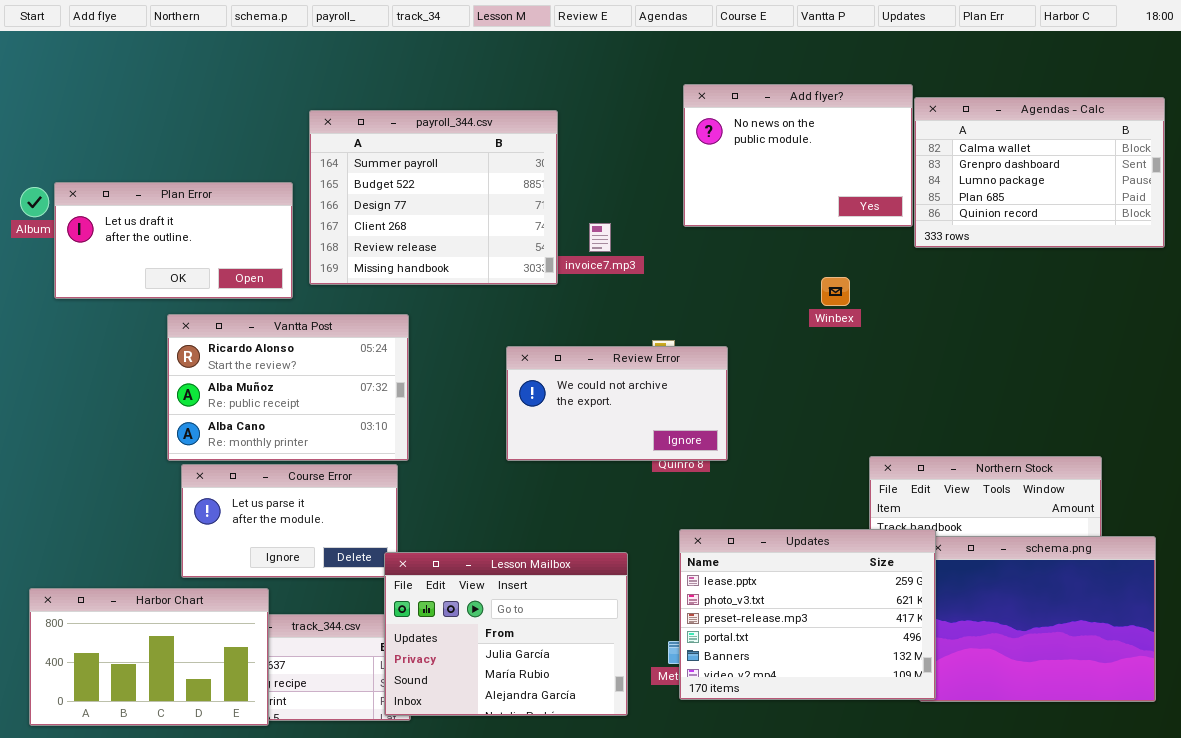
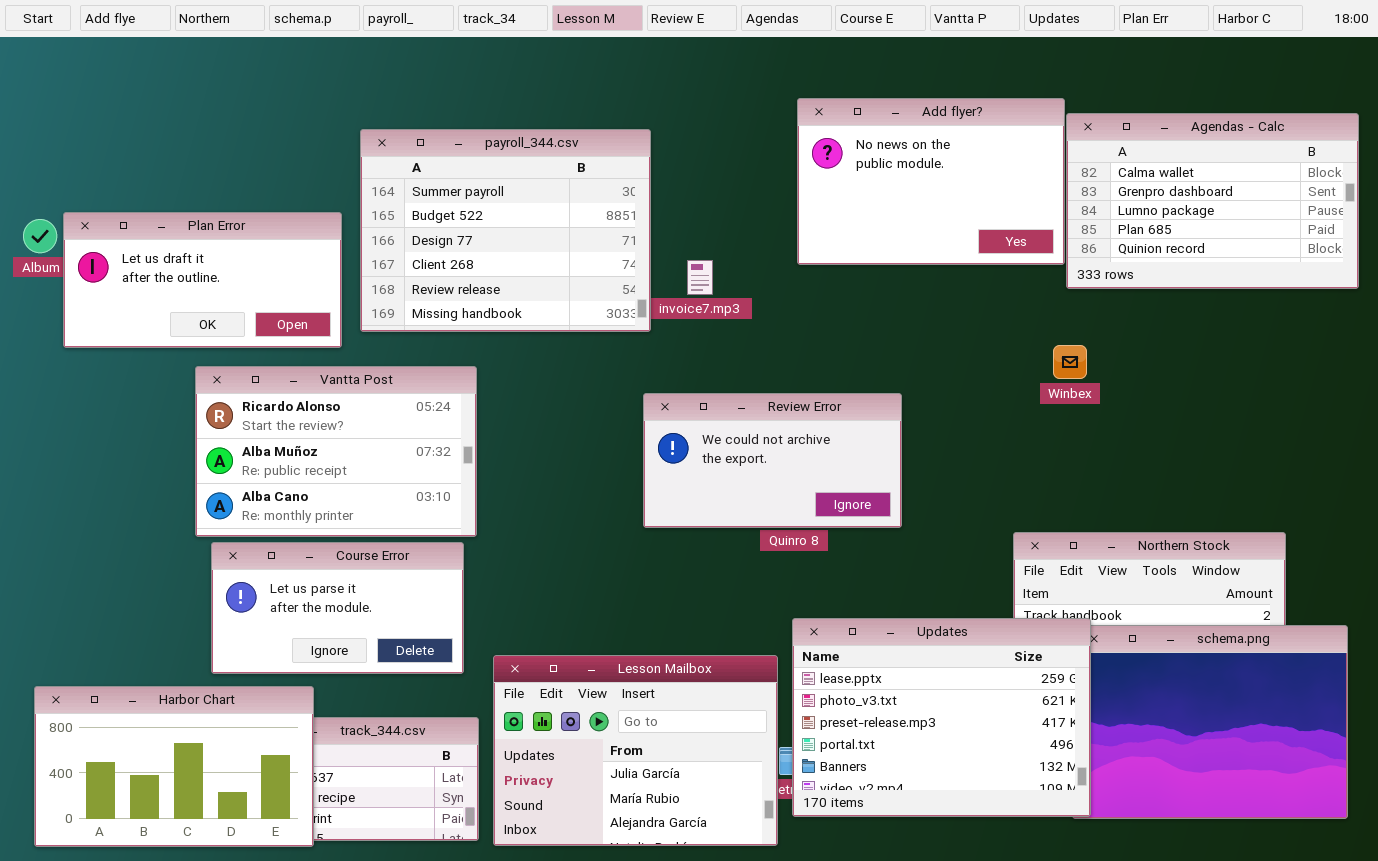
Winbex: [821,277,850,306] -> [1053,345,1087,379], moved
Review Error: [506,346,728,461] -> [643,393,902,528], moved
Lesson Mailbox: [384,552,628,716] -> [493,655,778,846], moved

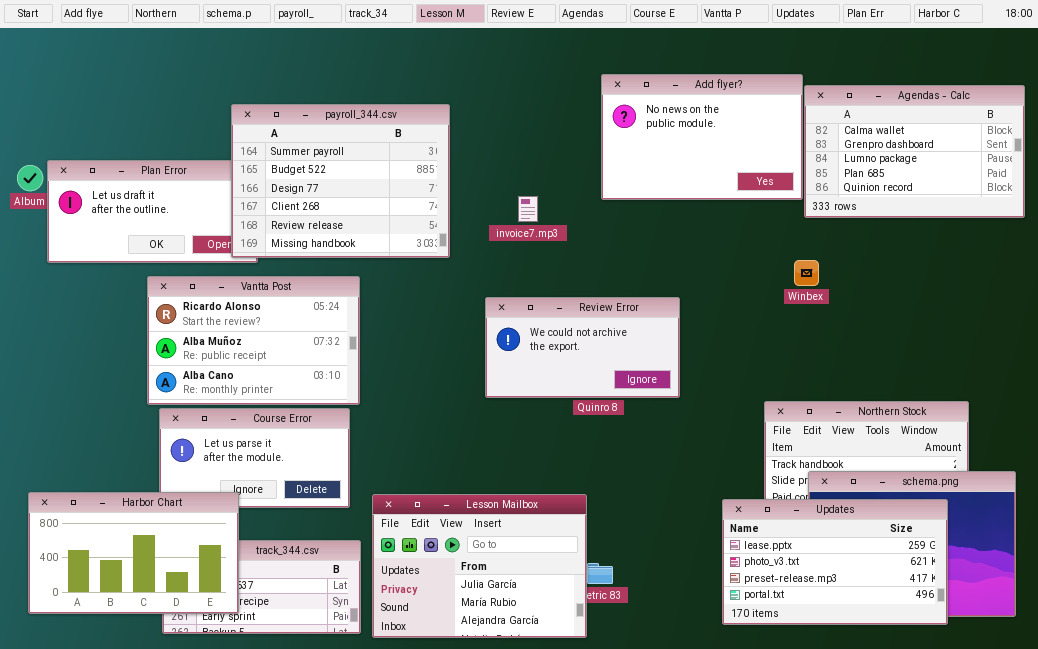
payroll_344.csv: [360,129,651,332] -> [231,104,450,258], moved
Updates: [792,618,1091,817] -> [722,499,948,625], moved, resized
Harbor Chart: [34,686,314,847] -> [28,492,239,614], moved

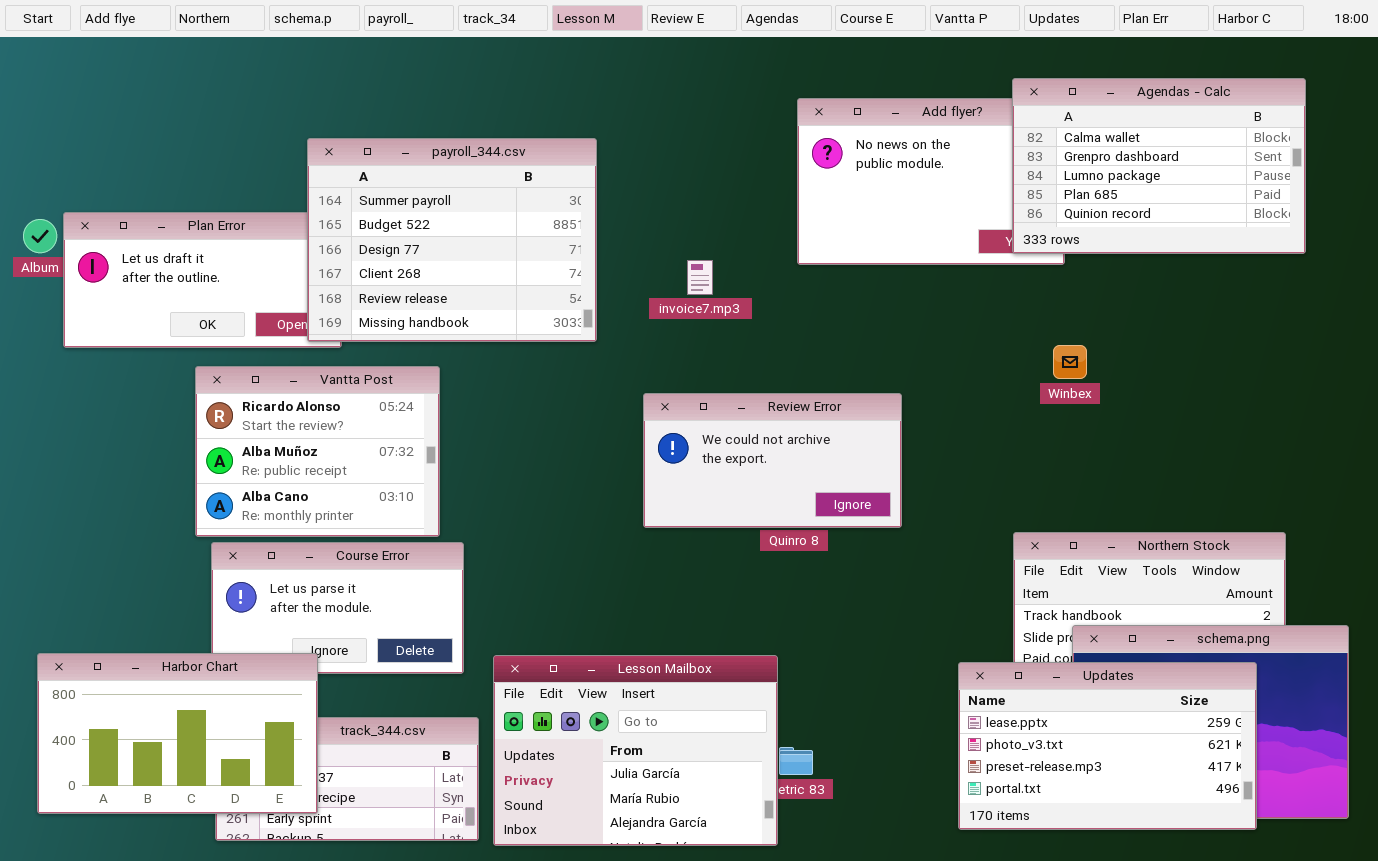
Agendas - Calc: [804,85,1025,218] -> [1012,78,1306,254], moved
Vantta Post: [147,276,360,405] -> [195,366,440,537], resized

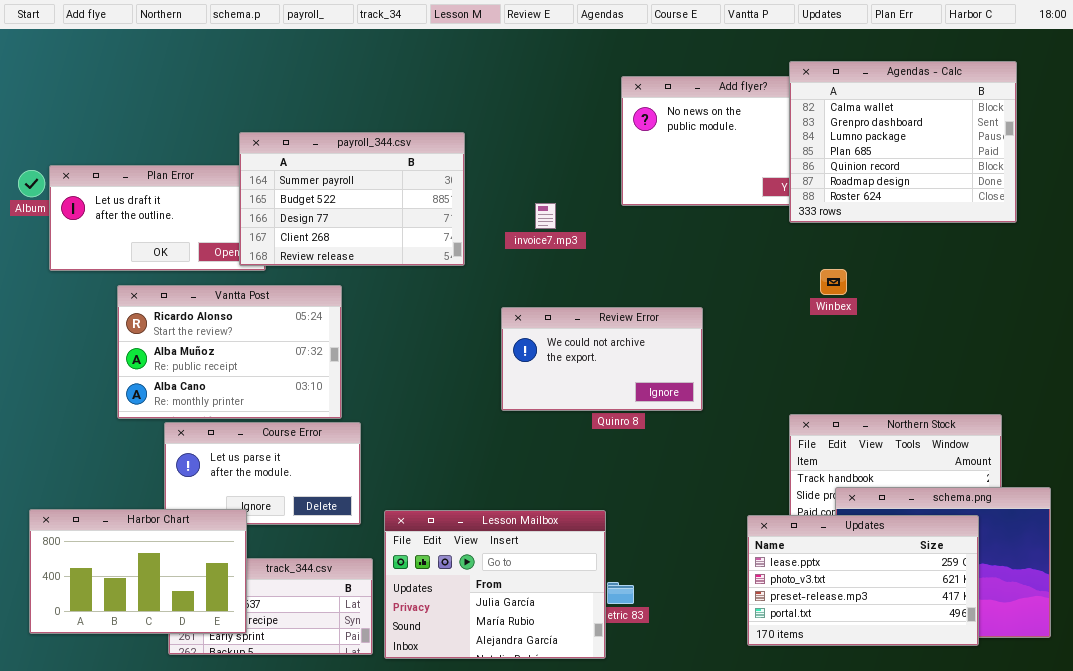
Agendas - Calc: [1012,78,1306,254] -> [789,61,1017,223], resized
payroll_344.csv: [307,138,597,342] -> [239,132,465,266], resized
Vantta Post: [195,366,440,537] -> [117,285,342,419], resized

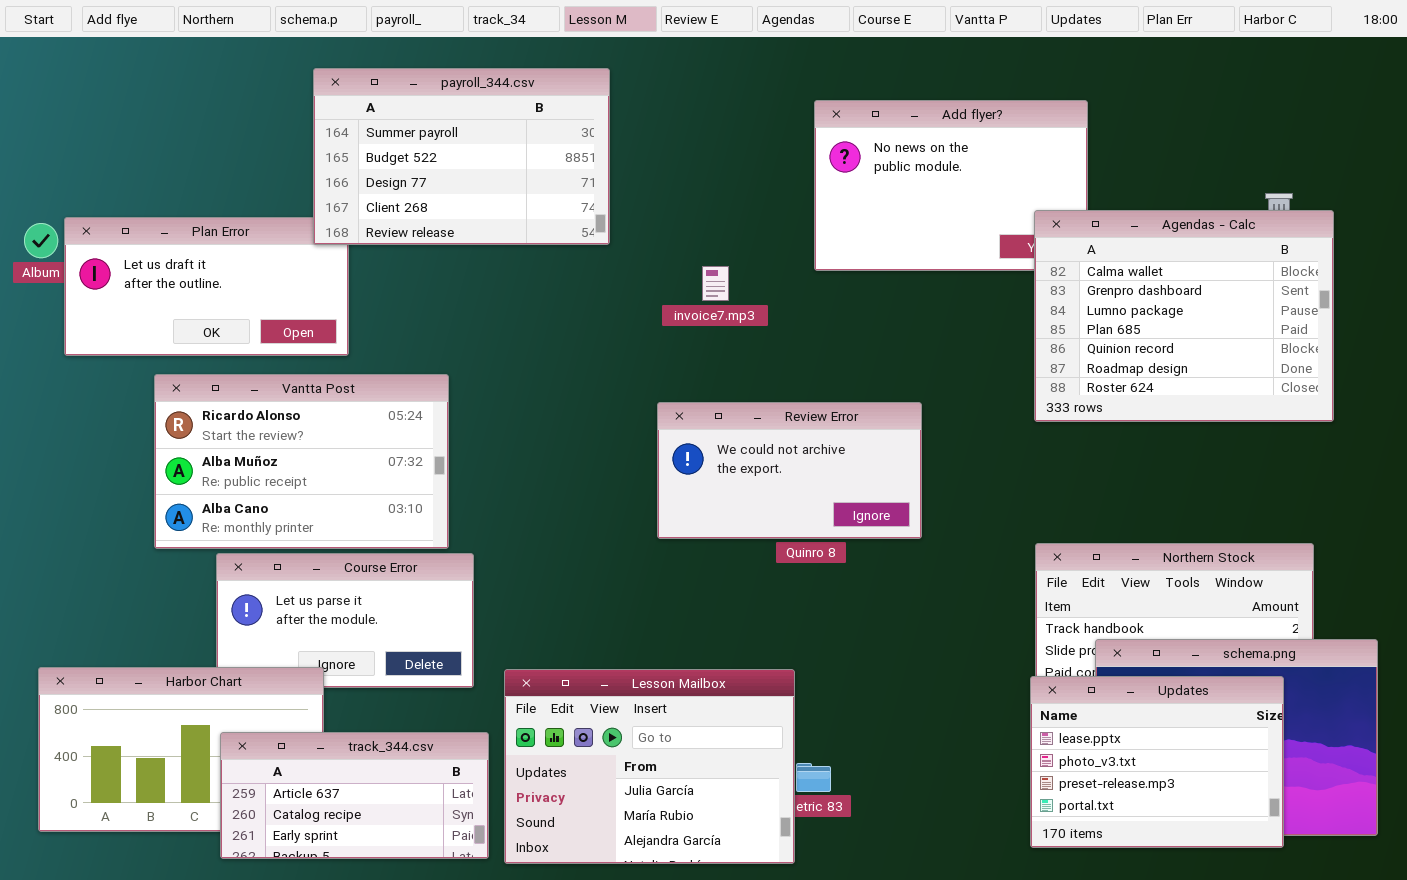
Agendas - Calc: [789,61,1017,223] -> [1034,210,1334,422], moved
payroll_344.csv: [239,132,465,266] -> [313,68,610,245], moved
Updates: [747,515,979,646] -> [1030,676,1284,848], resized
track_344.csv: [168,558,373,655] -> [220,732,489,859], raised

